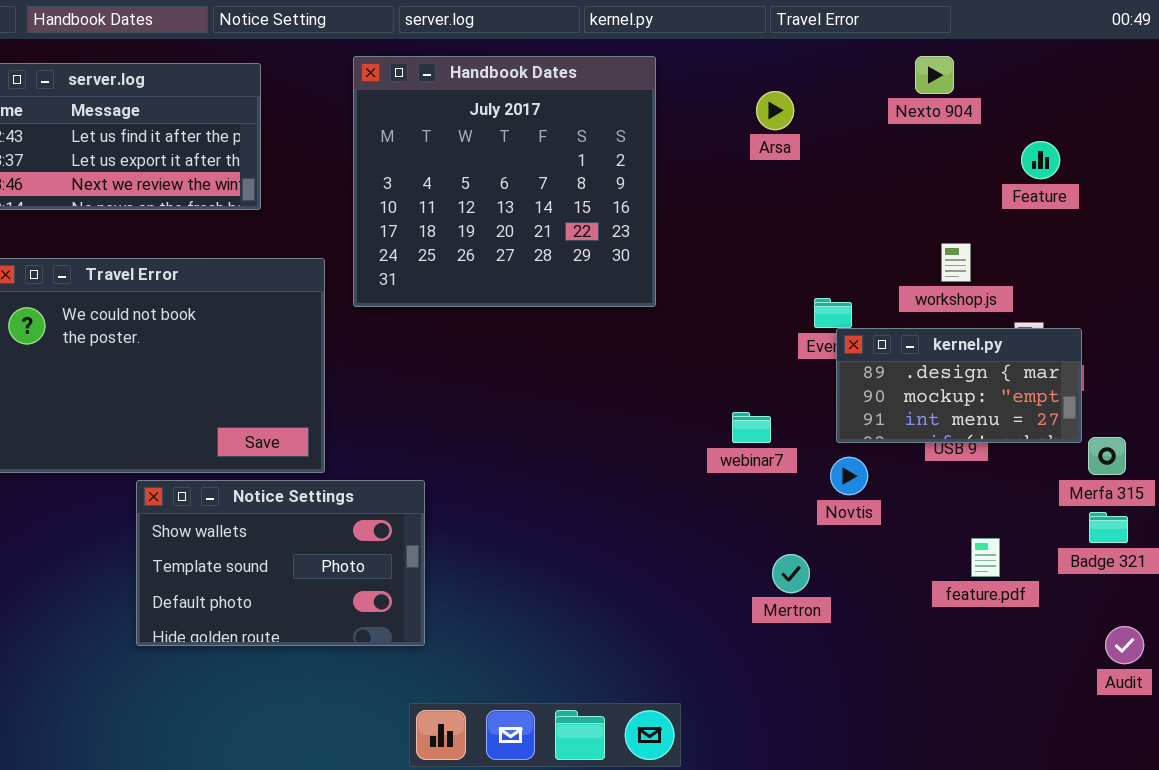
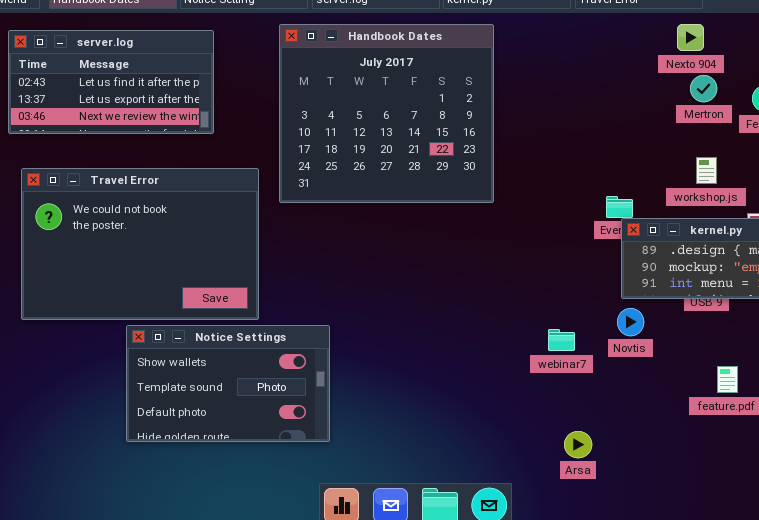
Arsa: [756,91,794,130] -> [564,431,592,458], moved
webinar7: [732,412,771,443] -> [548,329,575,351], moved
Mertron: [772,554,810,593] -> [690,75,717,102], moved

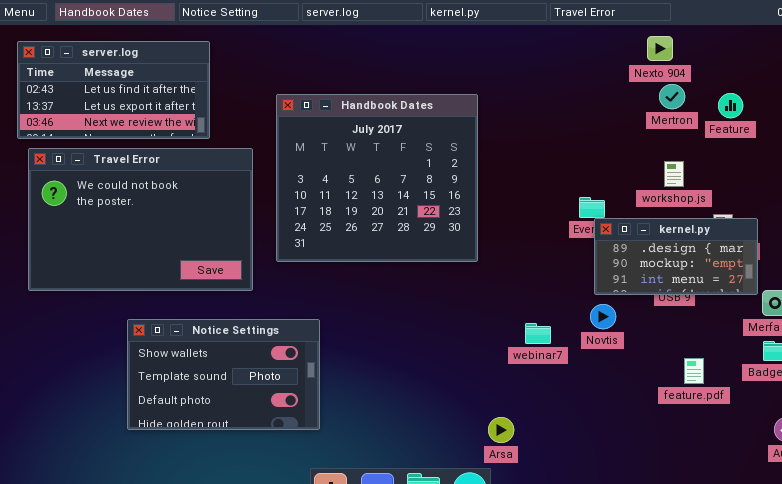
Handbook Dates: [279,24,494,203] -> [276,94,478,262], moved
Travel Error: [21,168,259,320] -> [28,148,253,291], moved
Arsa: [564,431,592,458] -> [488,417,514,443], moved

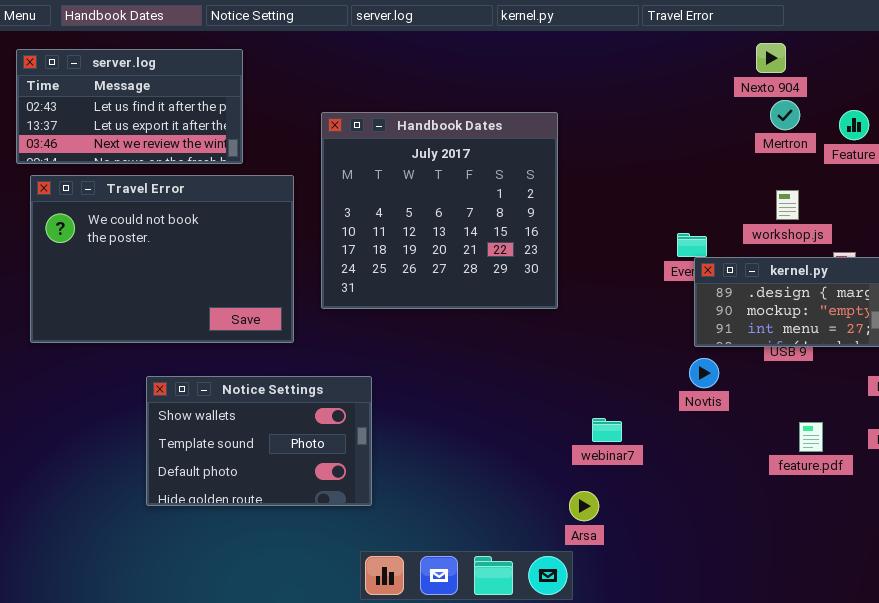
webinar7: [525,323,551,344] -> [592,418,622,442], moved

